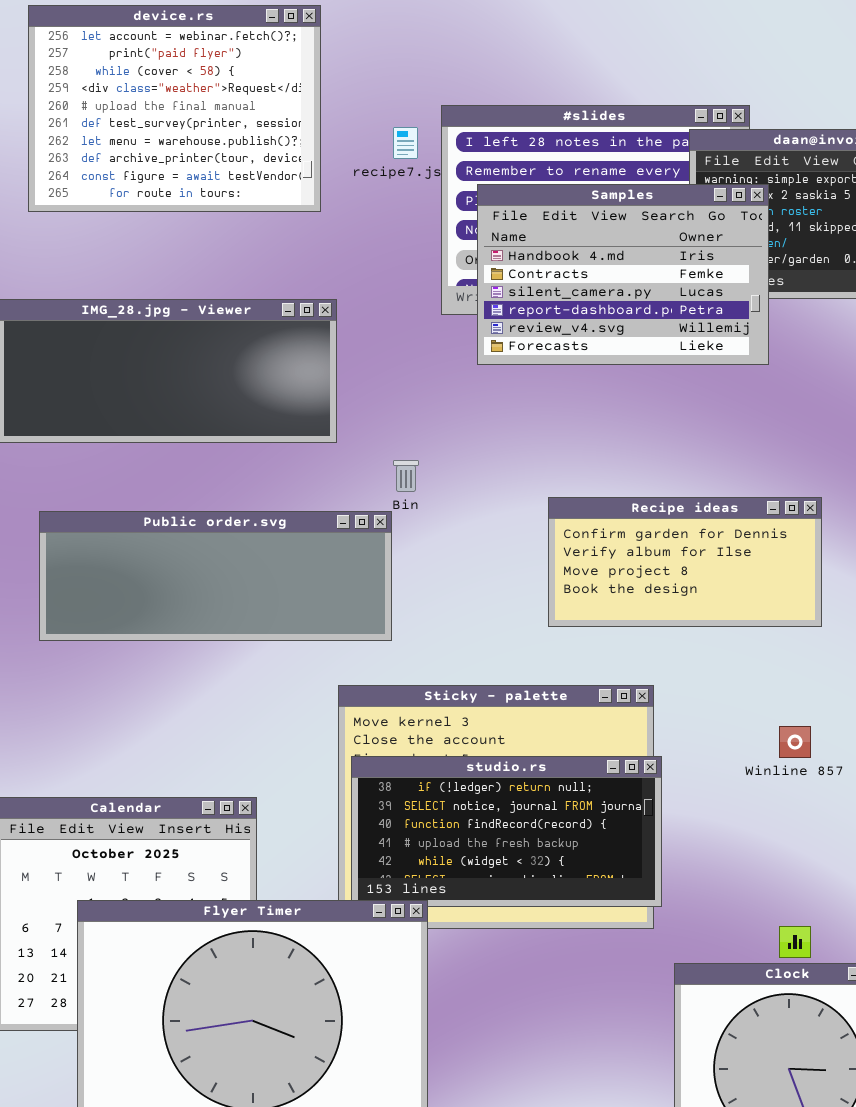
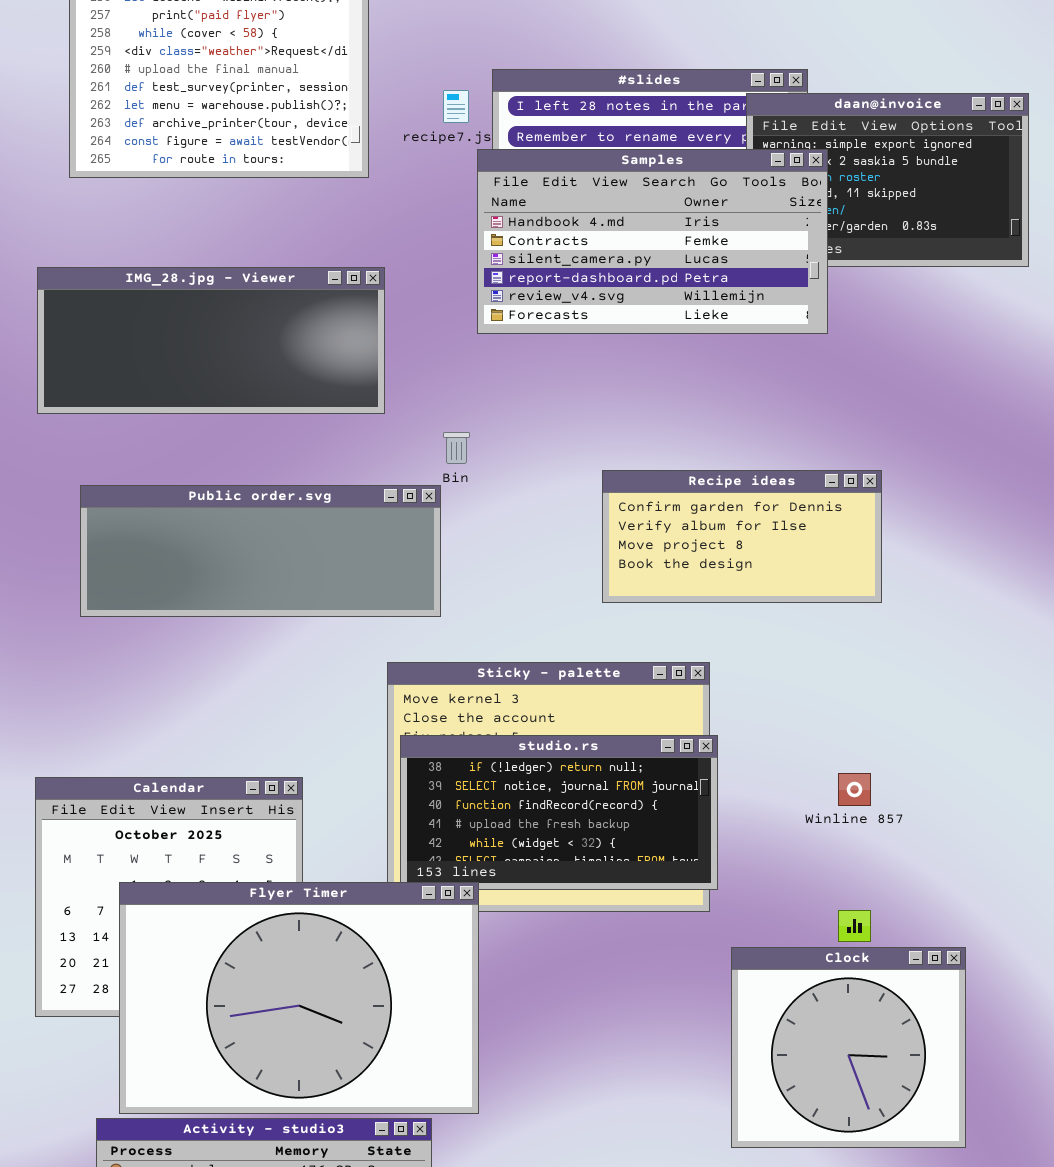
Samples: [477,184,769,365] -> [477,149,828,334], resized
Winline 857: [779,726,811,758] -> [838,773,871,806], moved

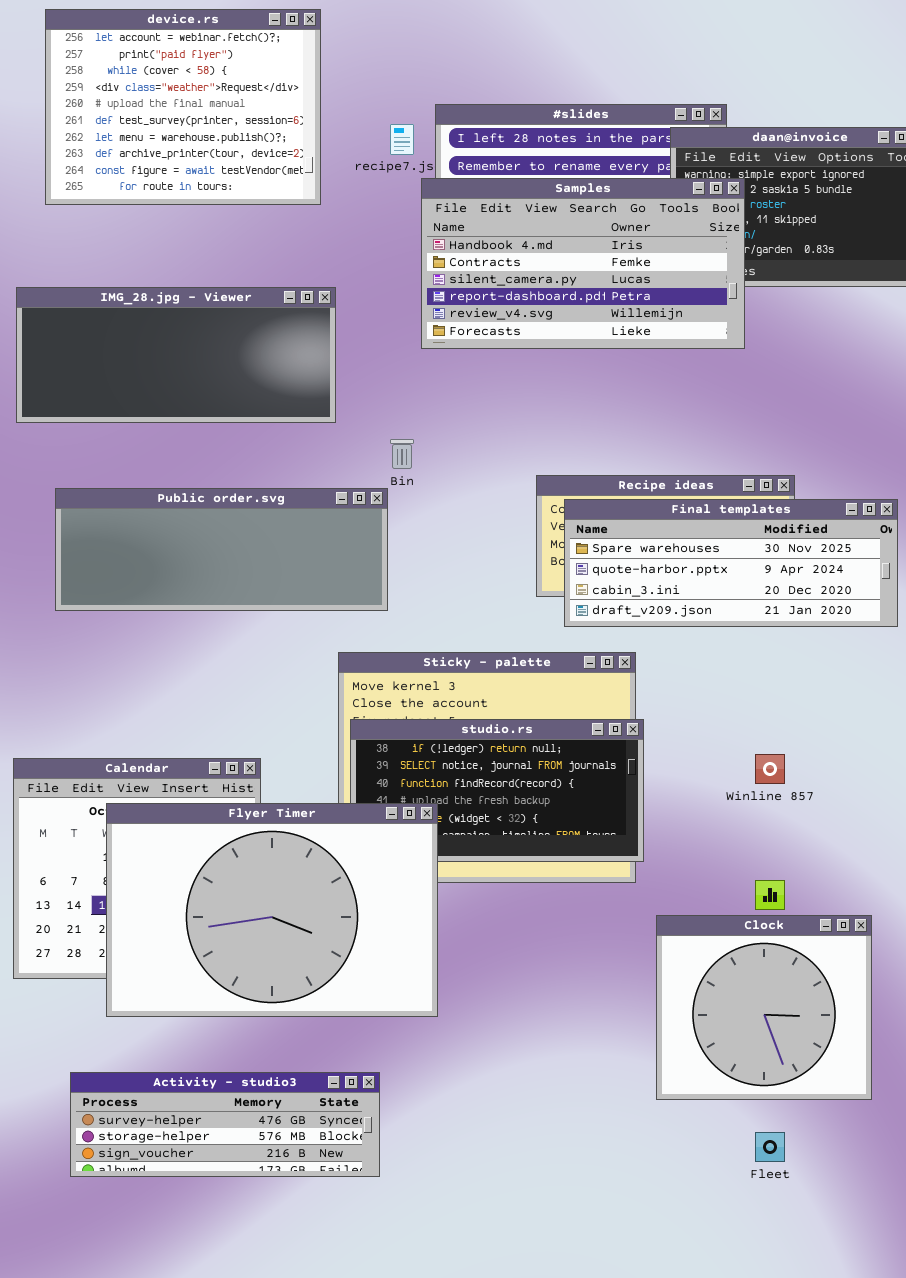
Final templates: none -> [564,499,898,627], opened
Flyer Timer: [119,882,479,1114] -> [106,803,438,1017], moved

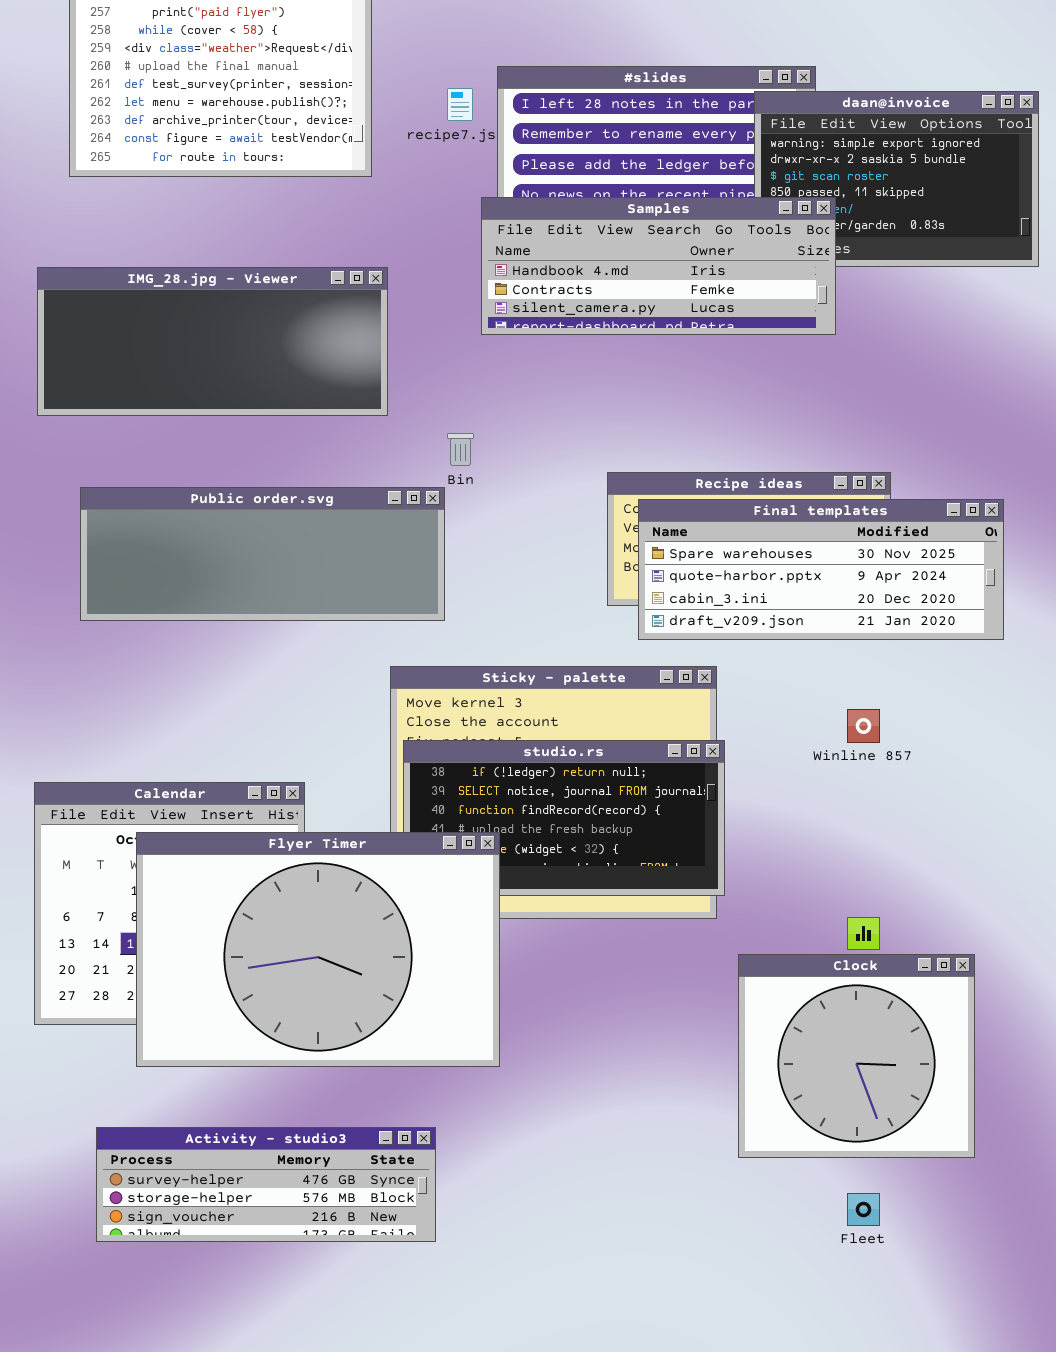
Samples: [421,178,745,349] -> [481,197,836,335], resized
Winline 857: [755,754,785,784] -> [847,709,880,743], moved

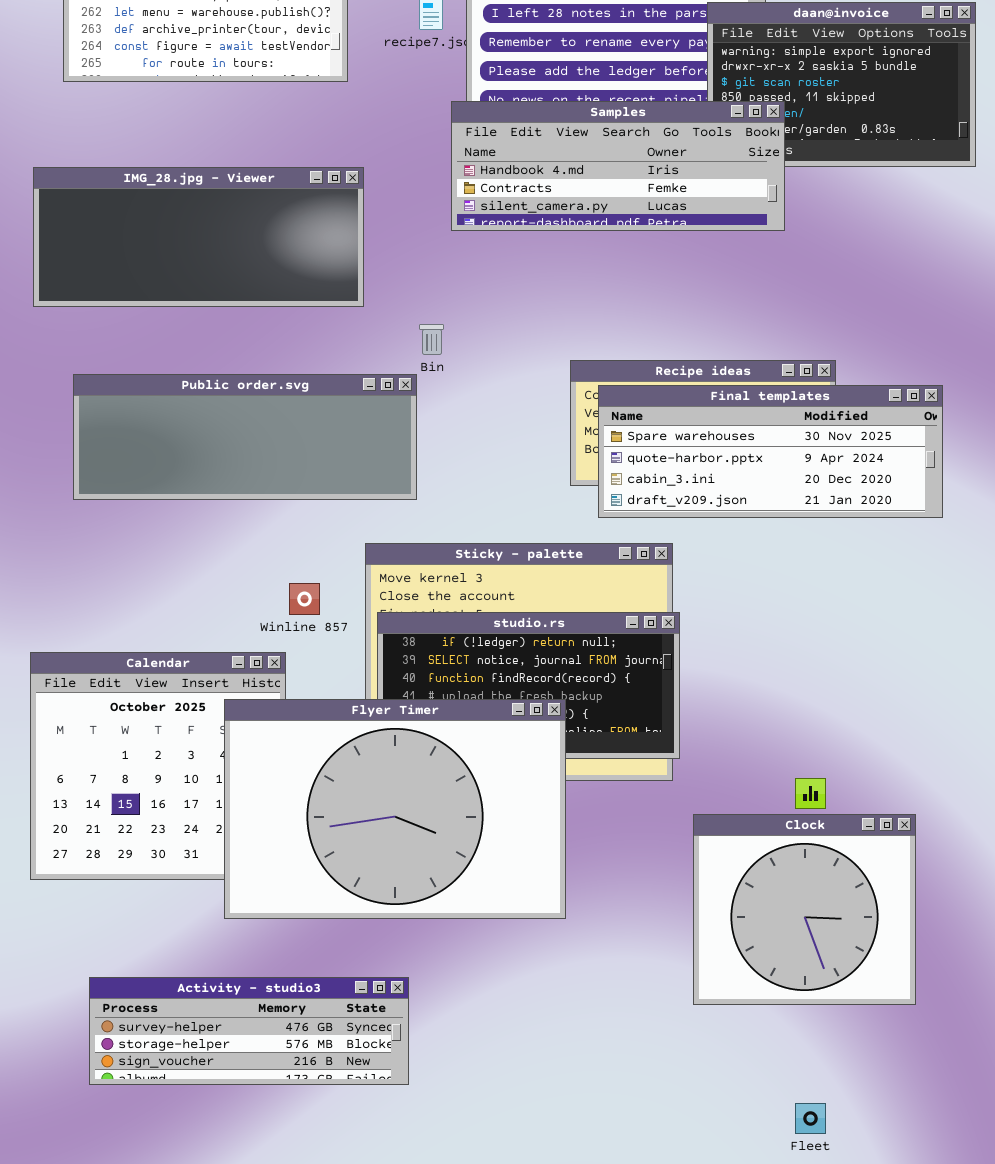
Winline 857: [847,709,880,743] -> [289,583,320,615], moved
Flyer Timer: [136,832,500,1067] -> [224,699,566,919], moved
Fleet: [847,1193,880,1226] -> [795,1103,826,1134], moved

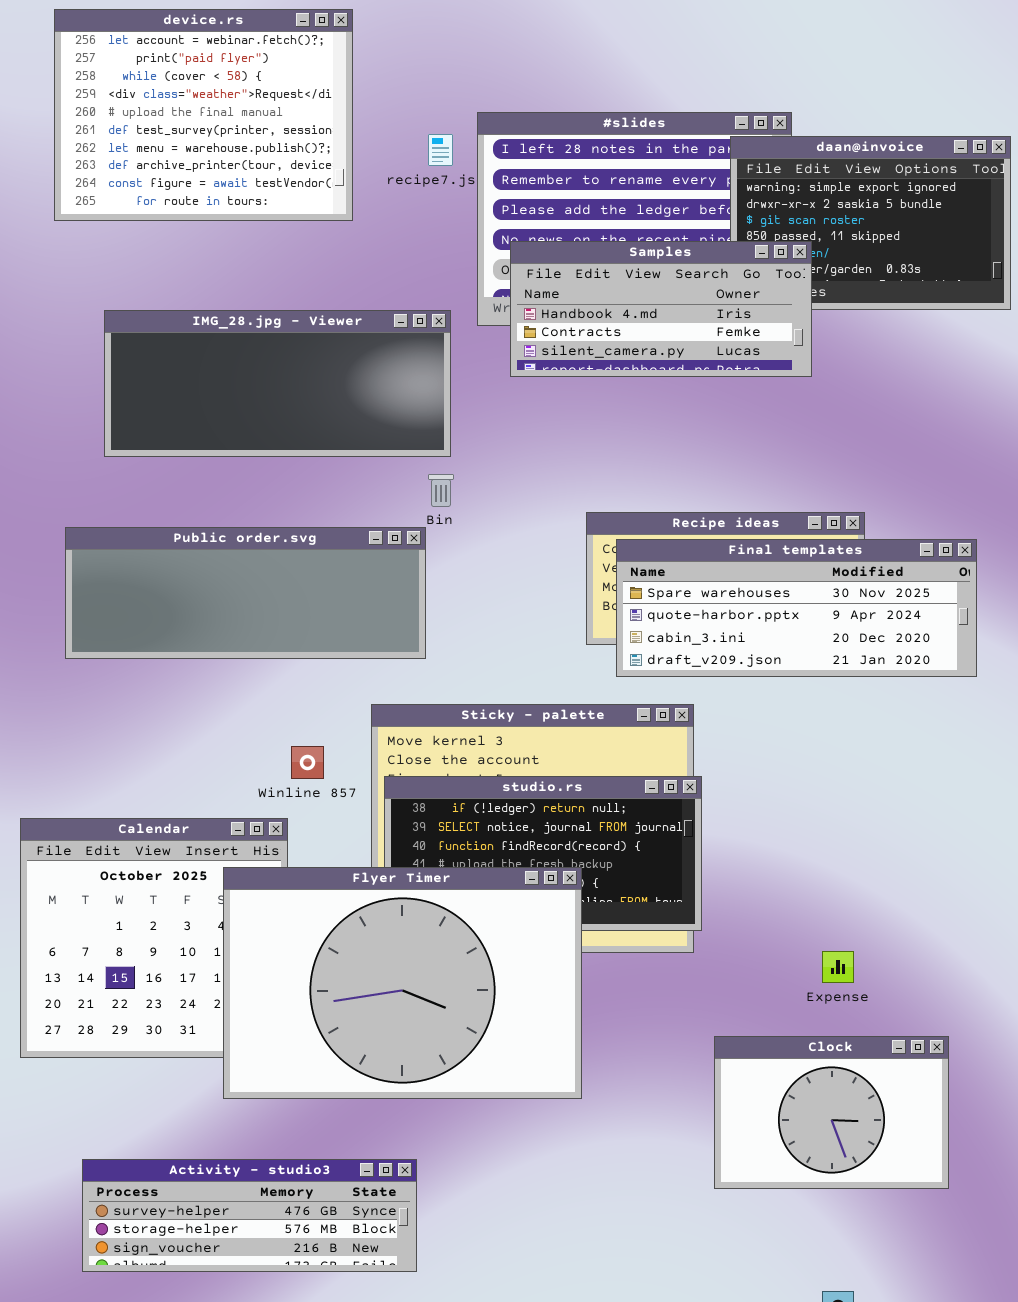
Samples: [451,101,785,231] -> [510,241,812,377], resized
IMG_28.jpg - Viewer: [33,167,364,307] -> [104,310,451,457], moved
Clock: [693,814,916,1005] -> [714,1036,949,1189], resized

